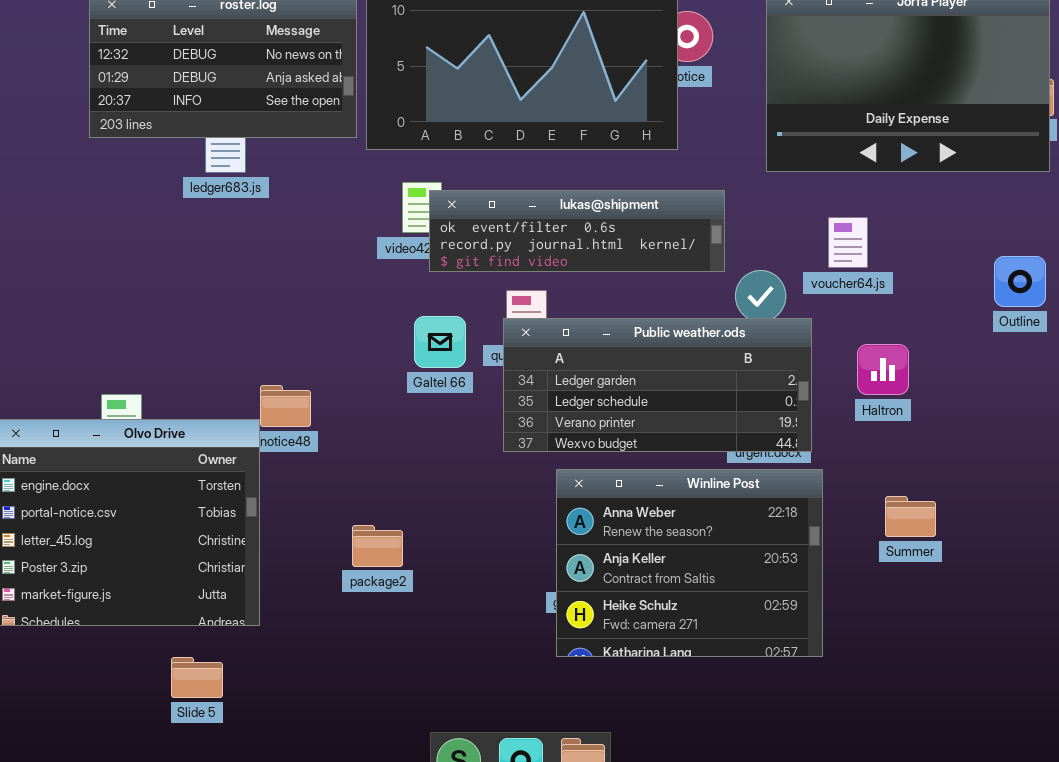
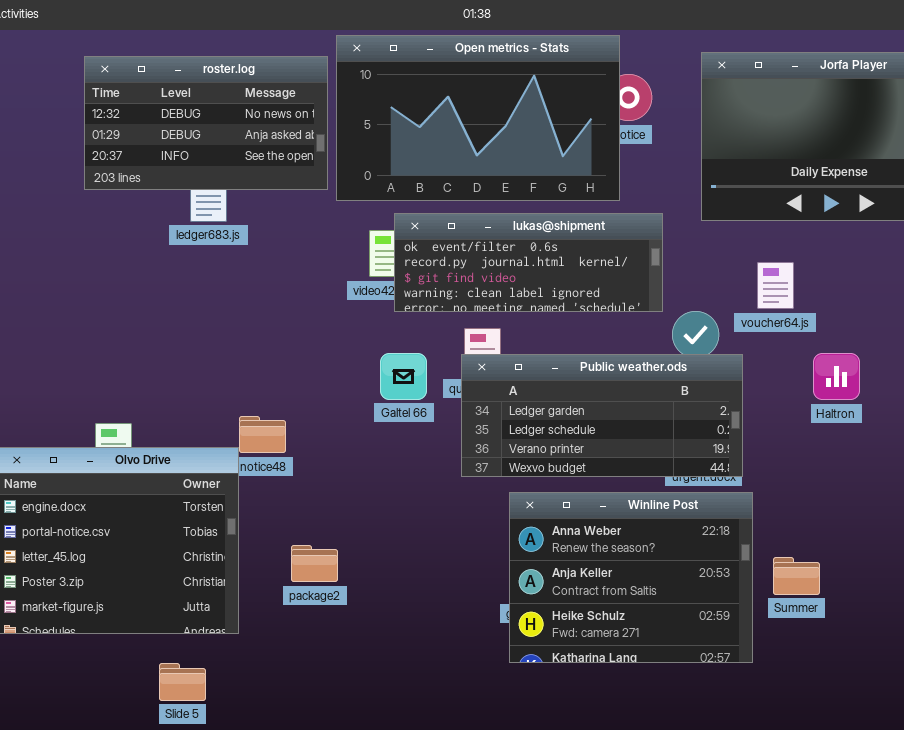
lukas@shipment: [429,190,725,272] -> [394,213,663,312], resized
Haltron: [857,344,909,395] -> [813,353,860,400], moved
Summer: [885,496,936,537] -> [773,557,820,595], moved
package2: [352,525,403,567] -> [291,545,338,582], moved

